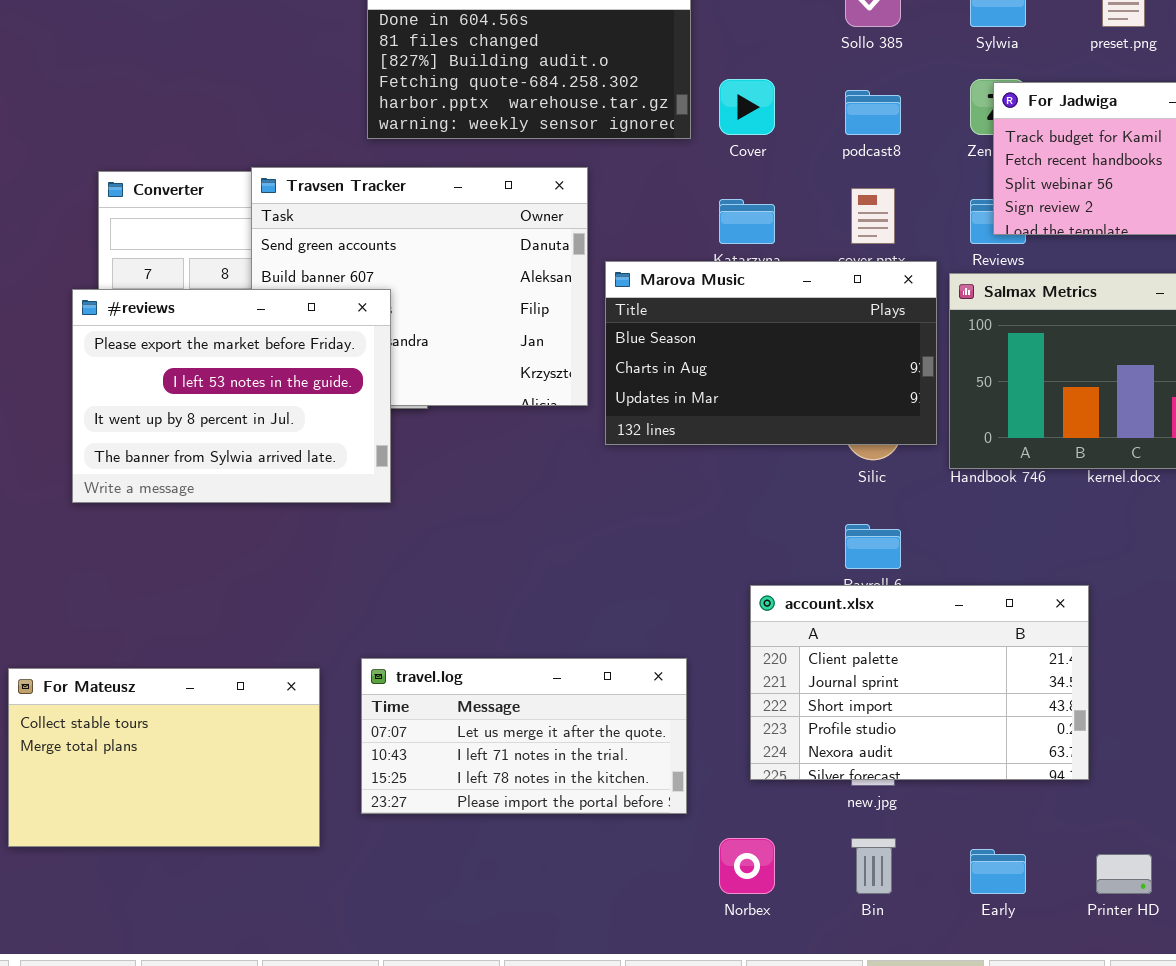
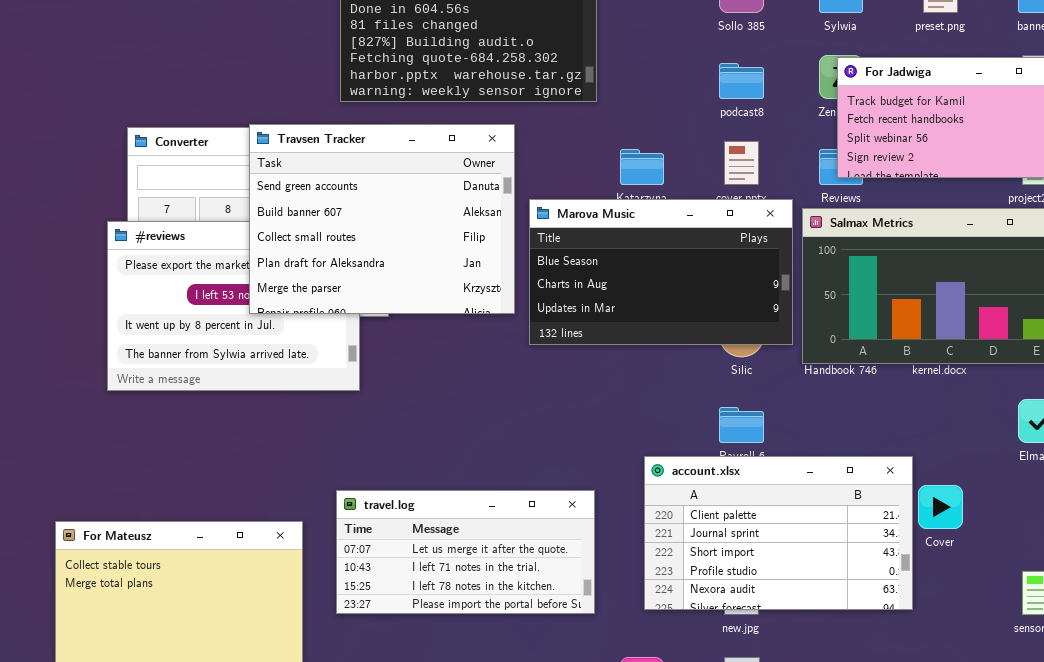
Cover: [719,79,775,135] -> [918,485,963,529], moved
Travsen Tracker: [251,167,588,406] -> [249,124,515,314], raised
travel.log: [361,658,687,814] -> [336,490,595,614], moved

